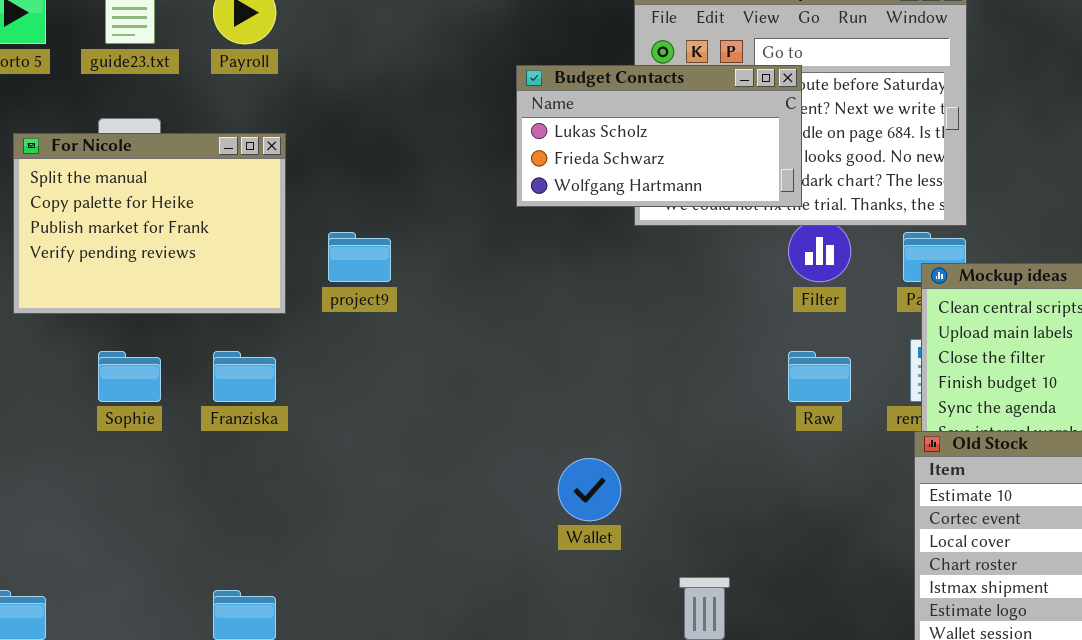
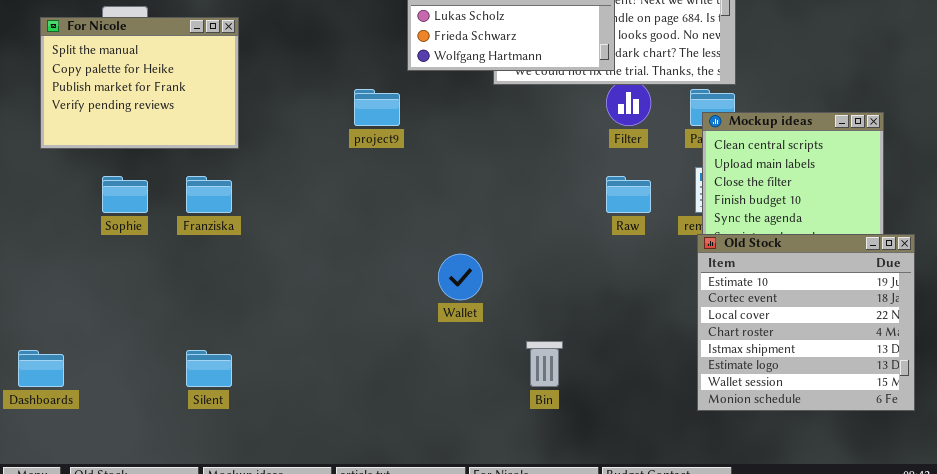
project9: [328,232,391,282] -> [354,89,400,126], moved

